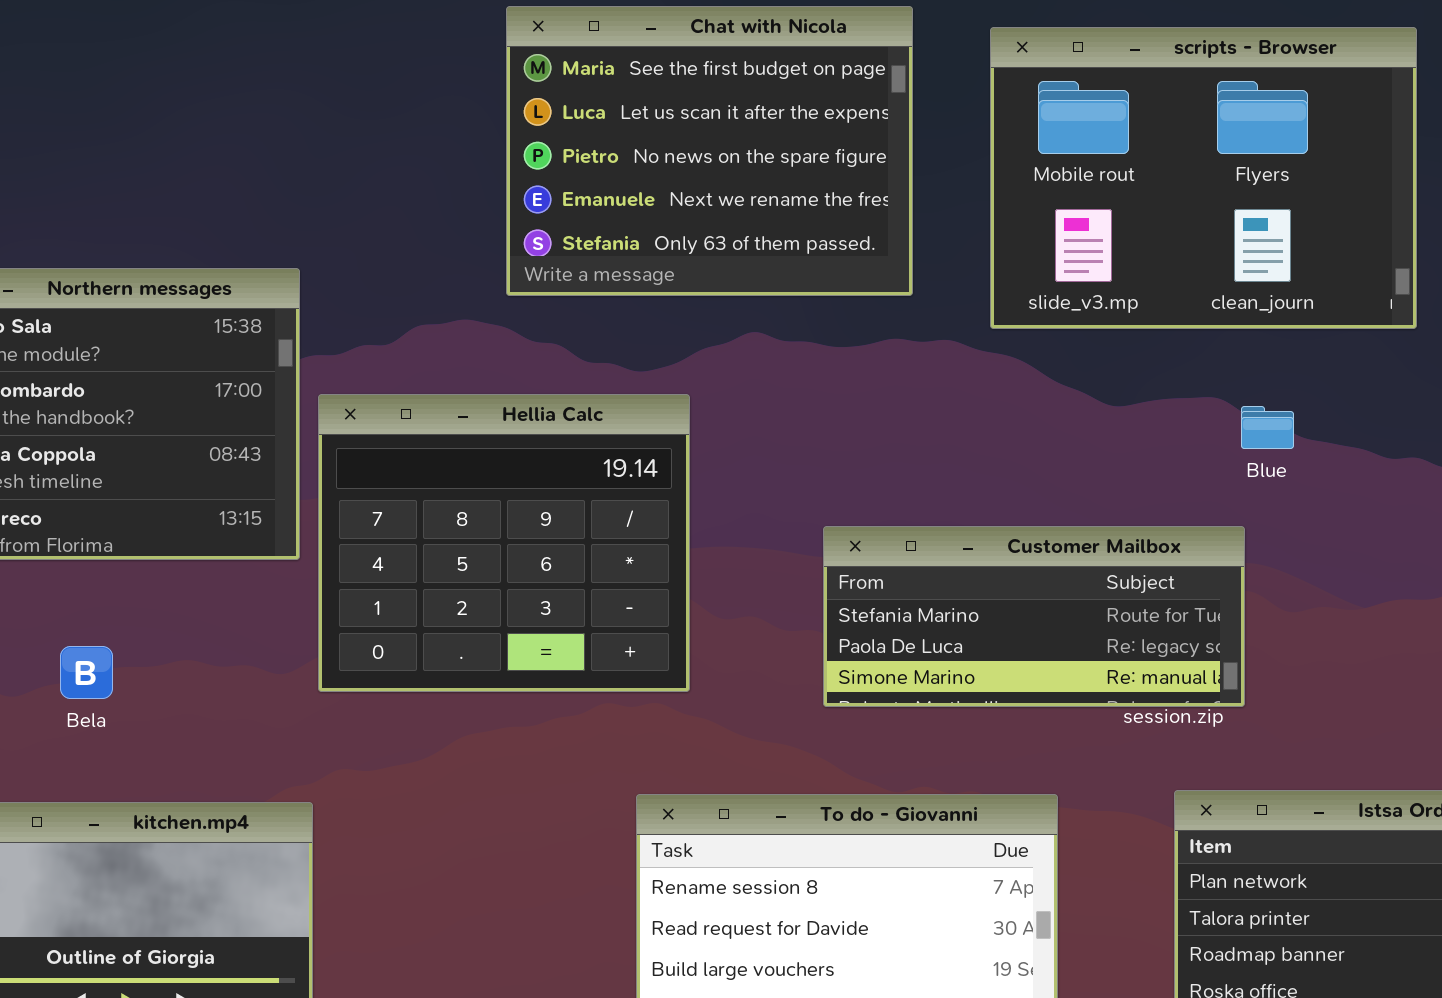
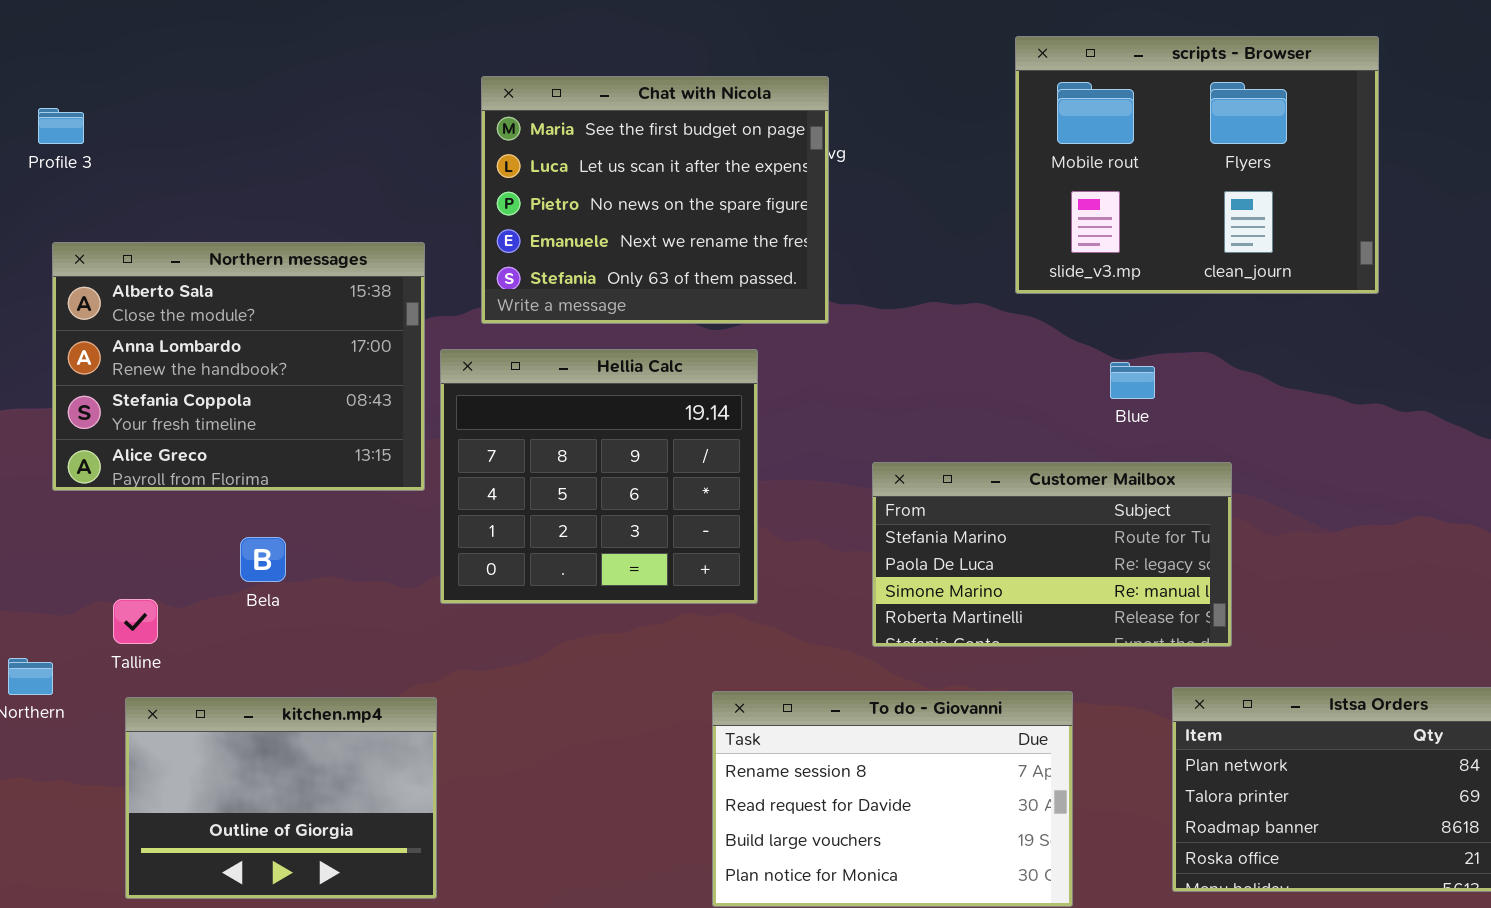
Chat with Nicola: [506,6,913,296] -> [481,76,829,324], moved
Blue: [1241,406,1294,449] -> [1110,362,1155,399], moved
Customer Mailbox: [823,526,1245,707] -> [872,462,1232,647], resized
Bela: [60,646,113,699] -> [240,537,286,582], moved

